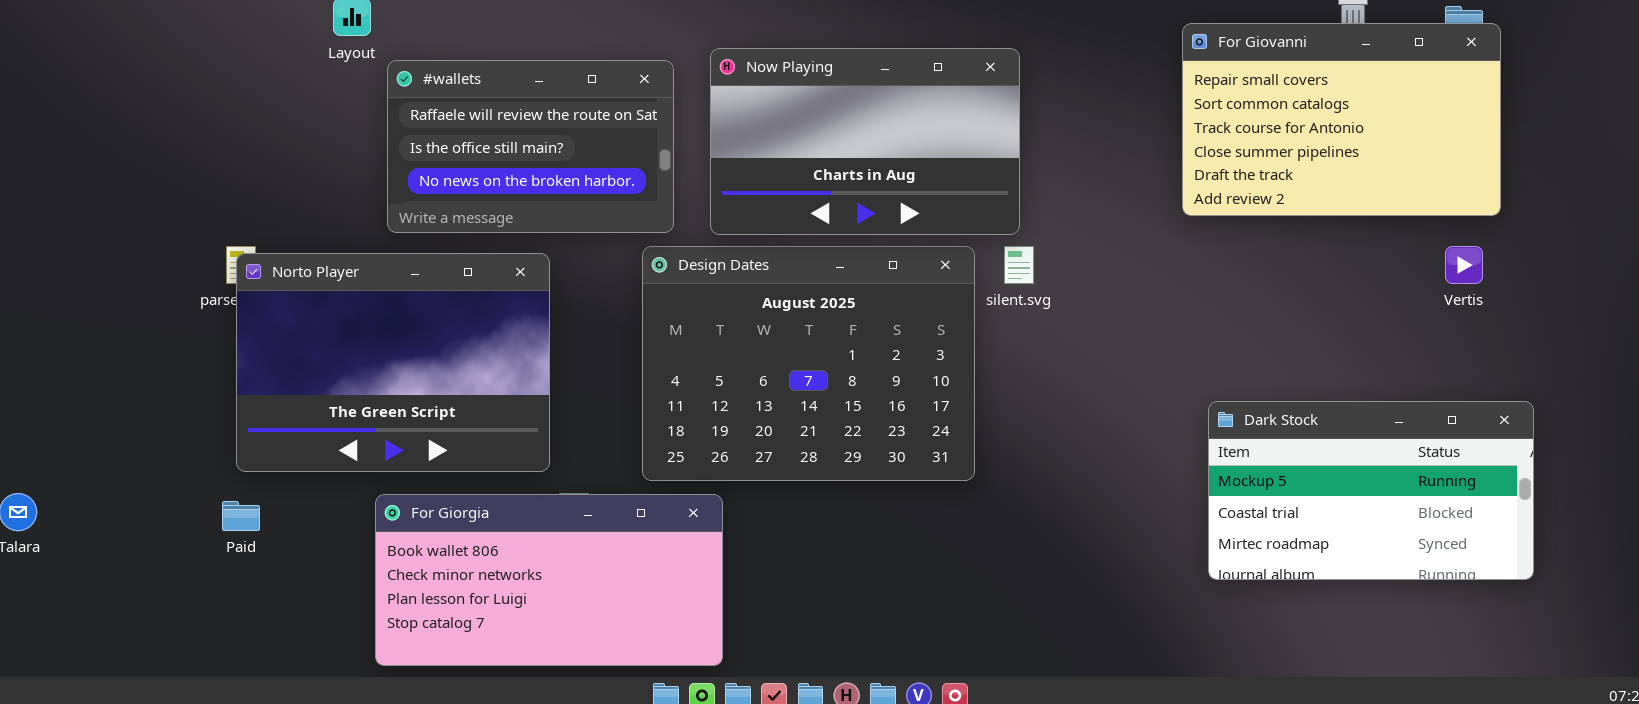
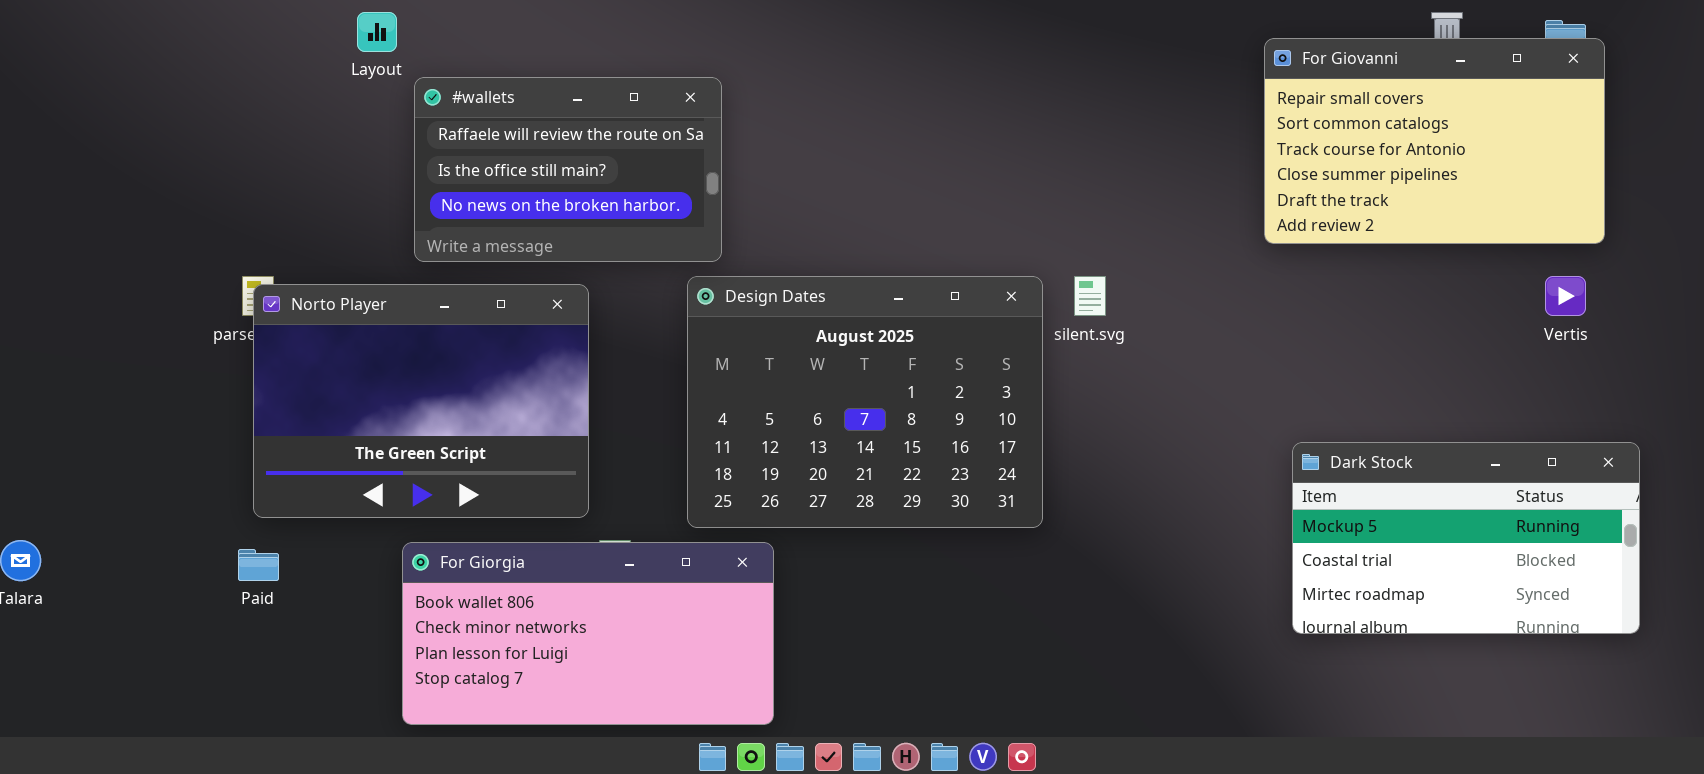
Now Playing: [710,48,1020,235] -> none, closed

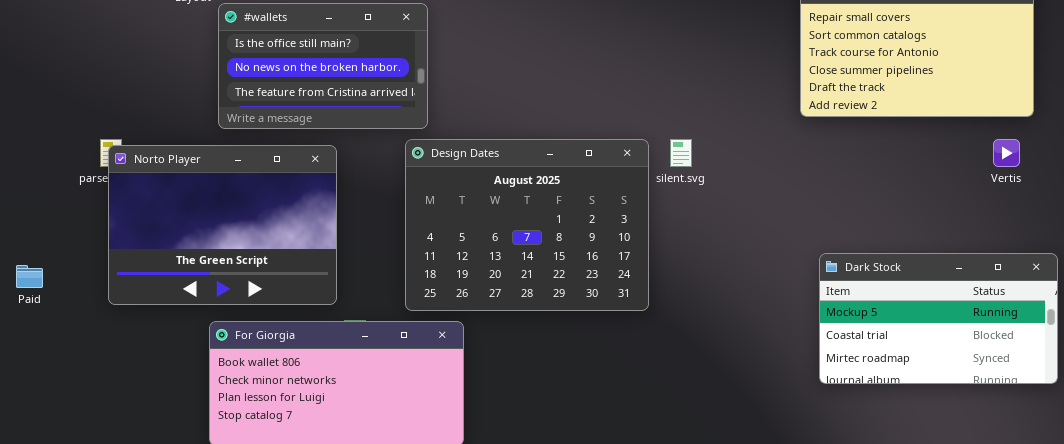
#wallets: [414,77,722,262] -> [218,3,428,129], scrolled down 1 row
Paid: [238,549,279,581] -> [16,265,43,288], moved

